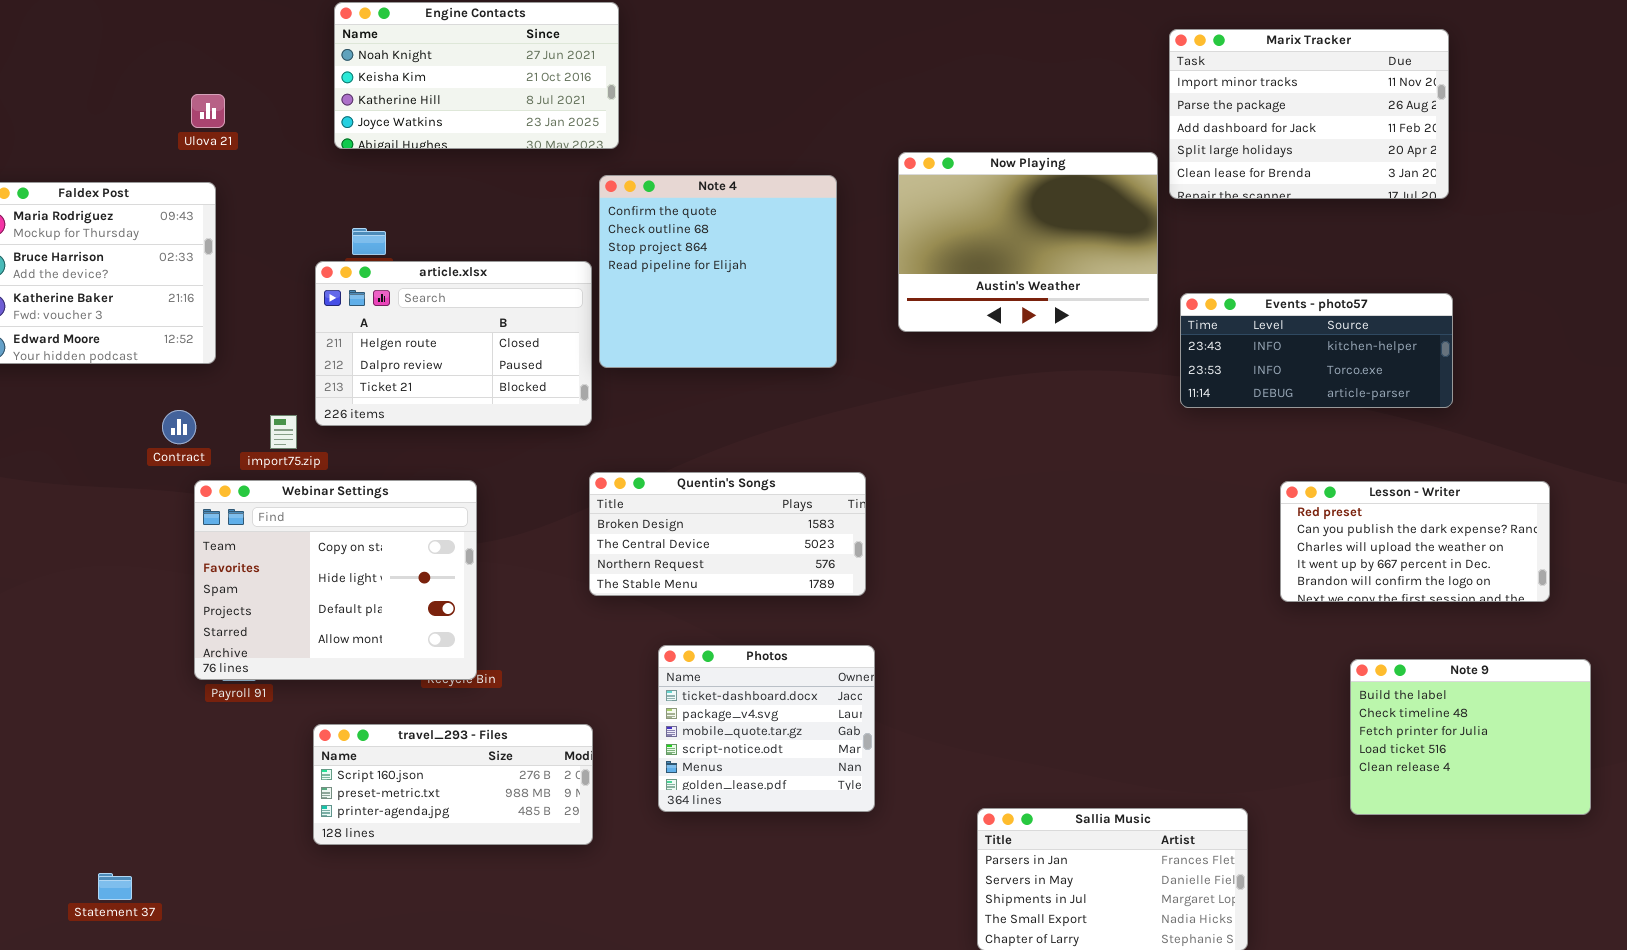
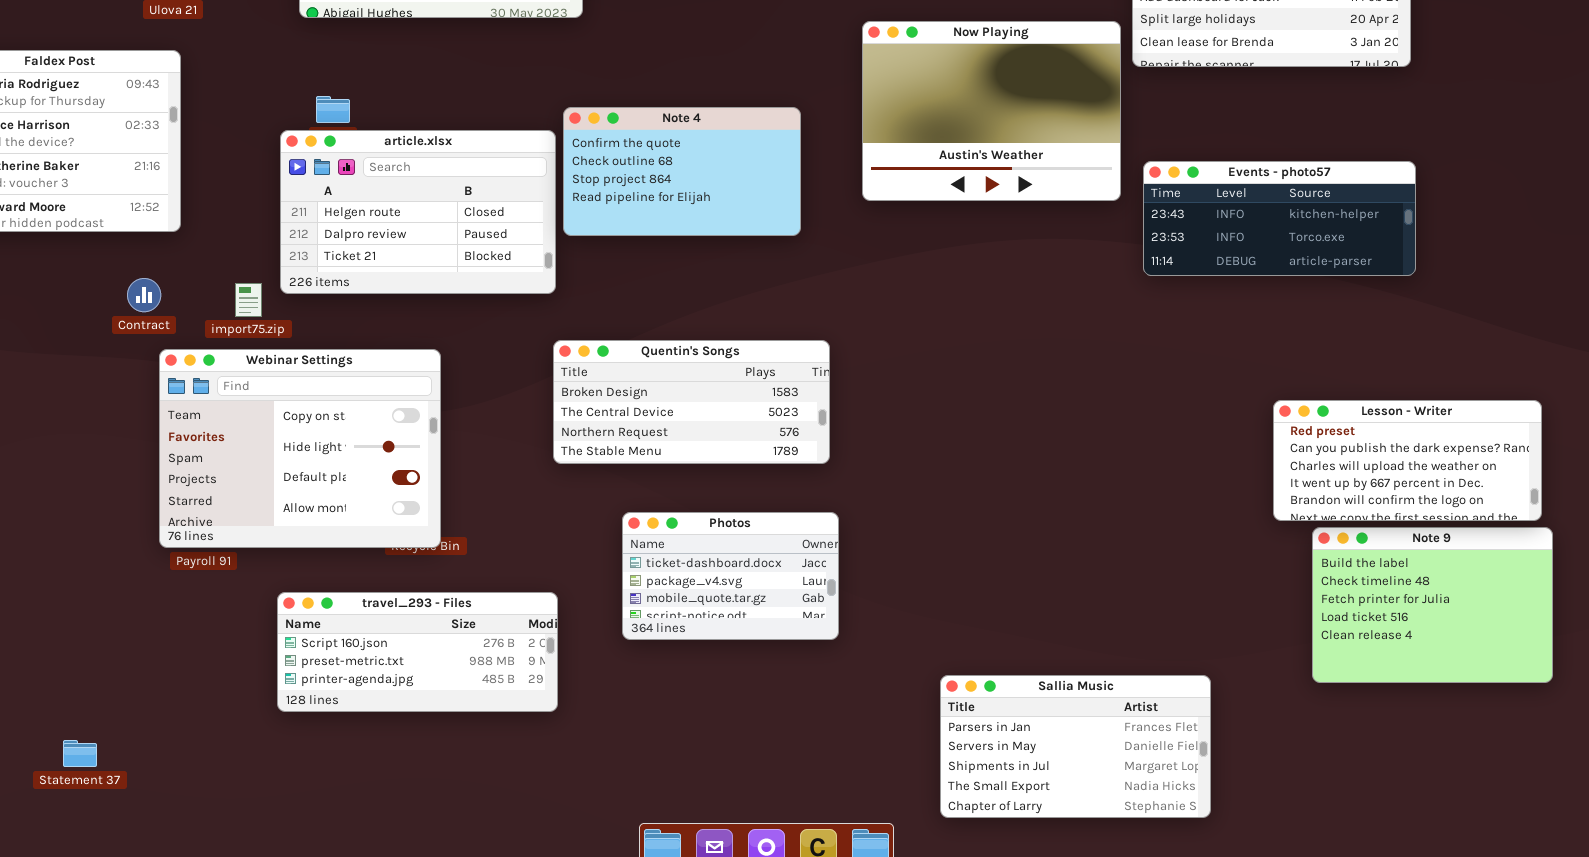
Note 4: [599,175,837,368] -> [563,107,801,236], resized
Lesson - Writer: [1280,481,1550,602] -> [1273,400,1542,521], moved
Photos: [658,645,875,812] -> [622,512,839,640], resized

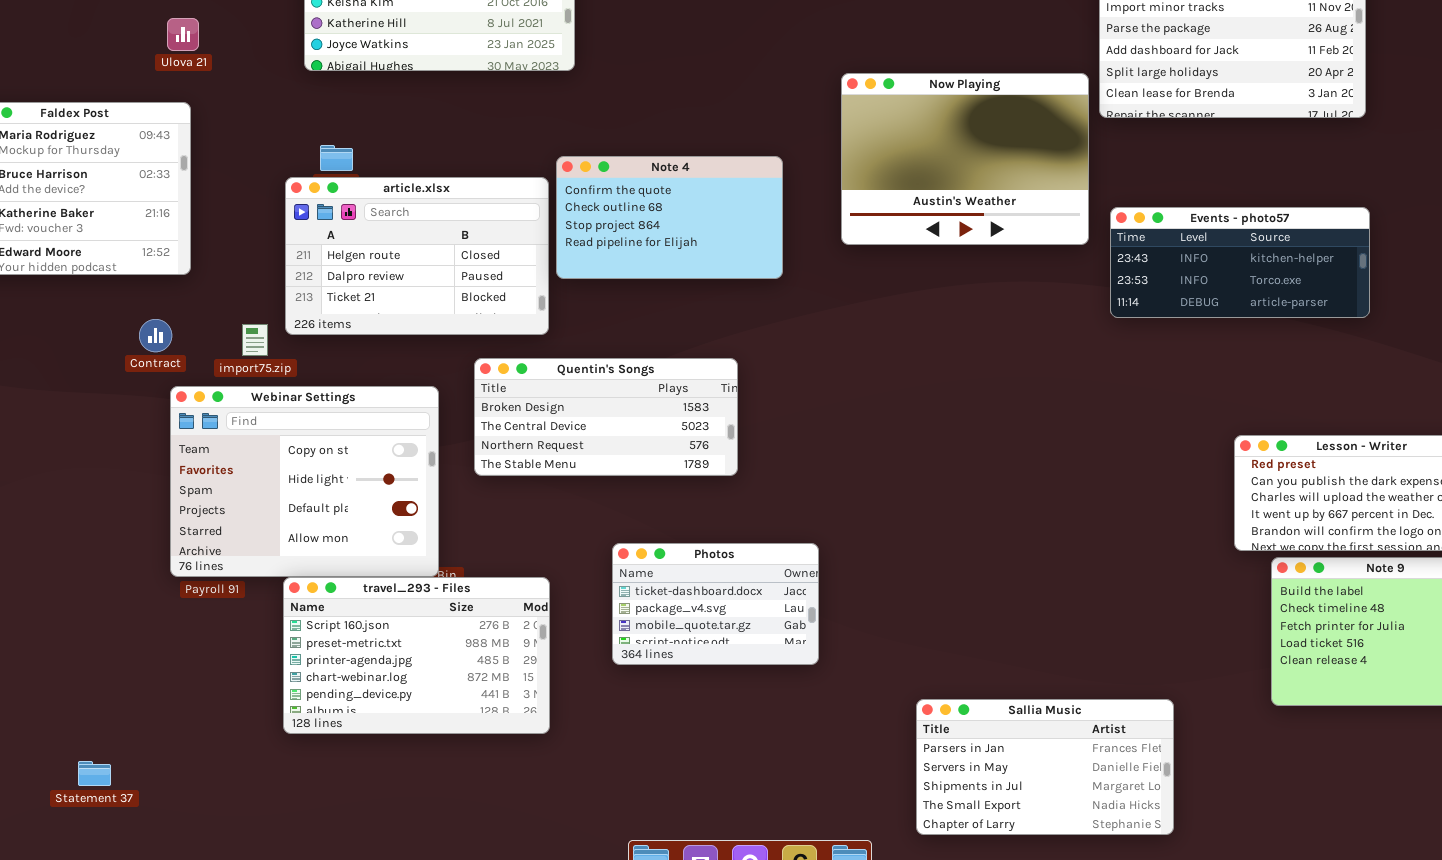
Quentin's Songs: [553,340,830,464] -> [474,358,738,476], moved
travel_293 - Files: [277,592,558,712] -> [283,577,550,734], resized

